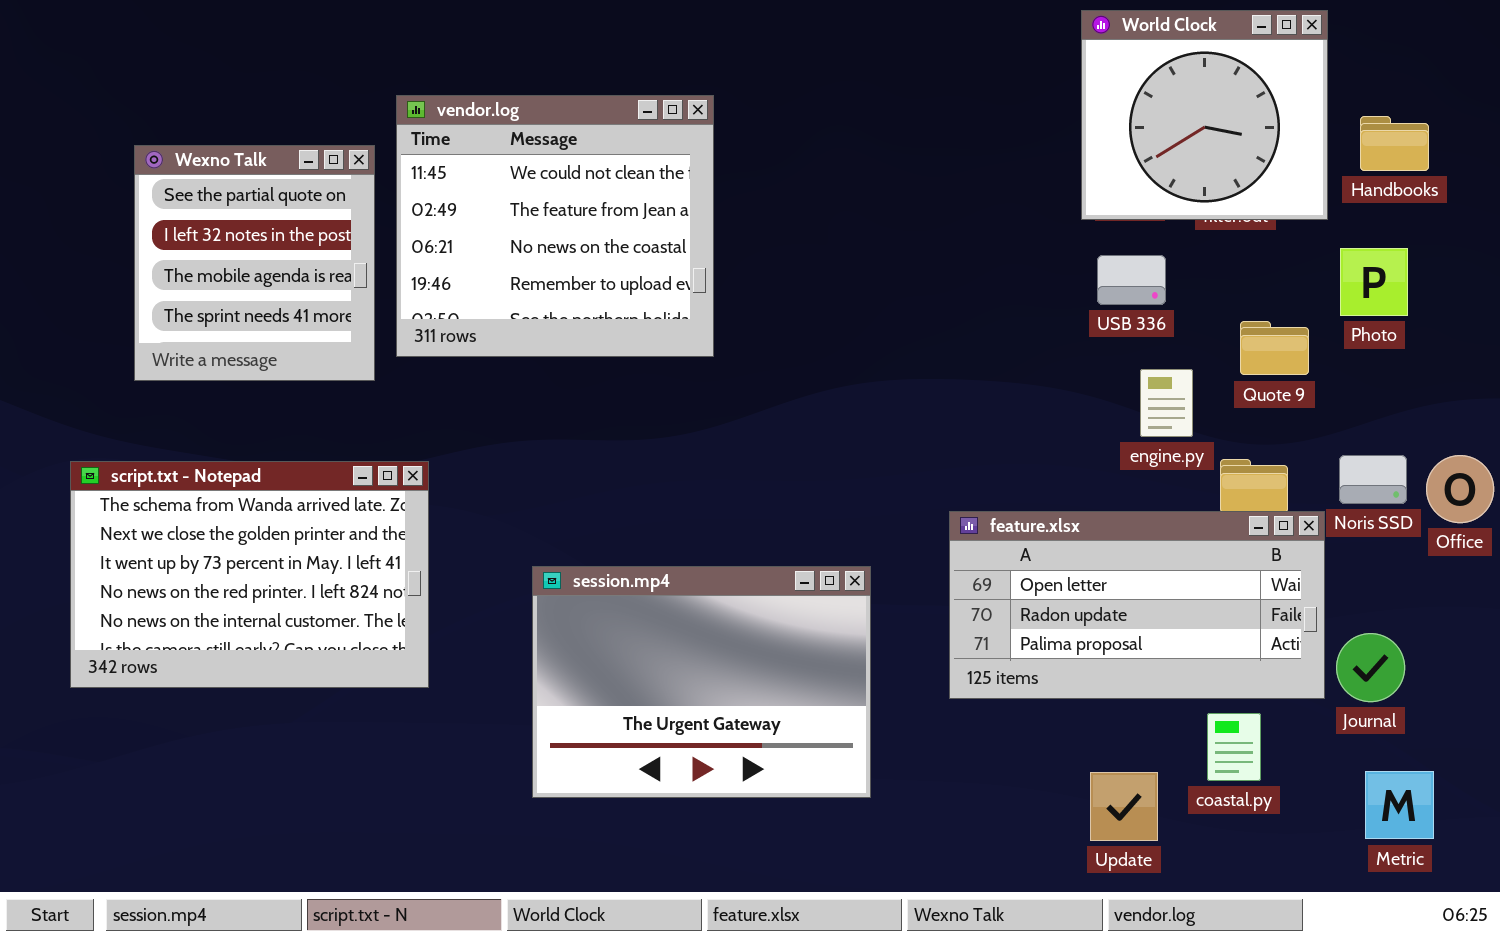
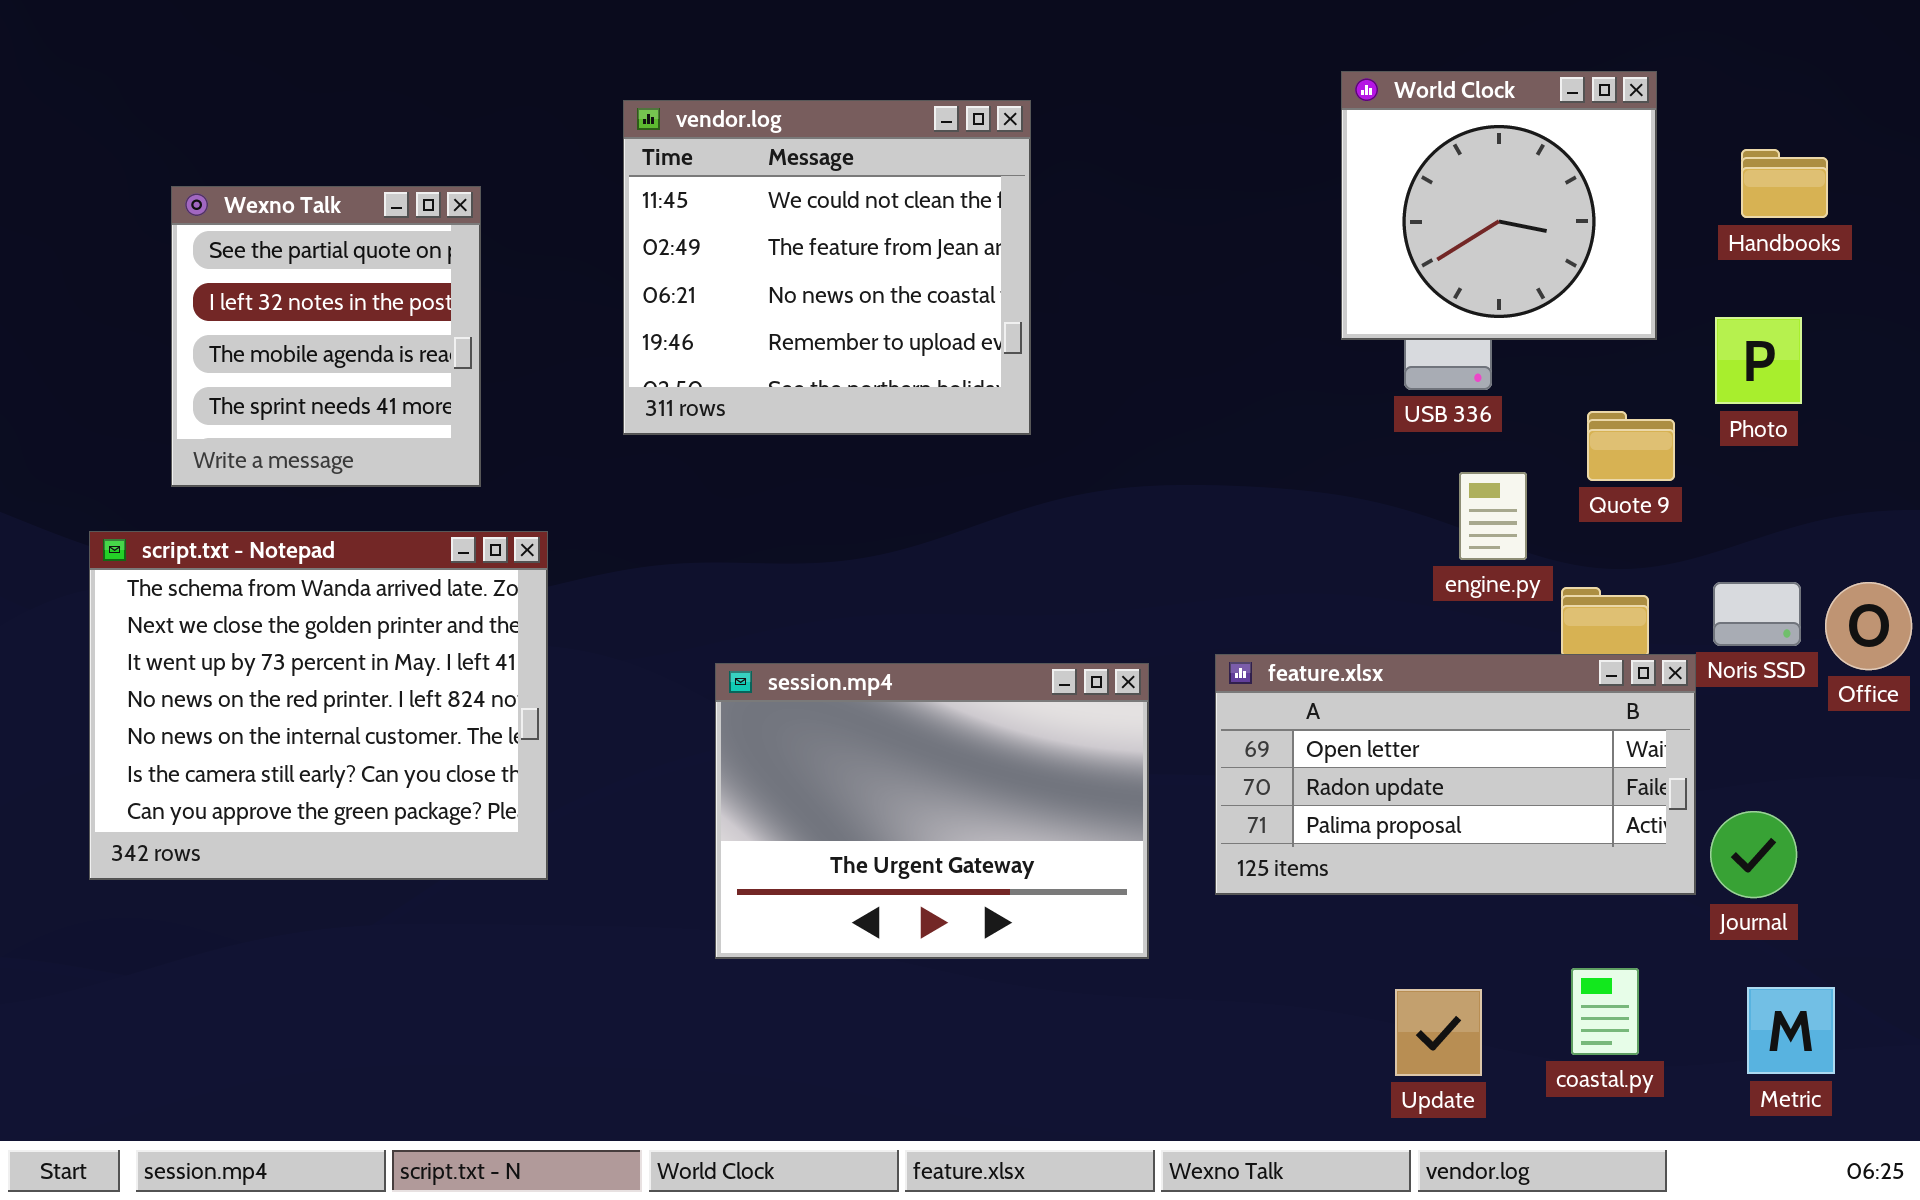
World Clock: [1081,10,1328,220] -> [1341,71,1657,340], moved
vendor.log: [396,95,714,357] -> [623,100,1031,435], moved
script.txt - Notepad: [70,461,429,688] -> [89,531,548,880], resized
session.mp4: [532,566,871,798] -> [715,663,1149,959], moved
coastal.py: [1207,713,1261,781] -> [1571,968,1639,1055], moved

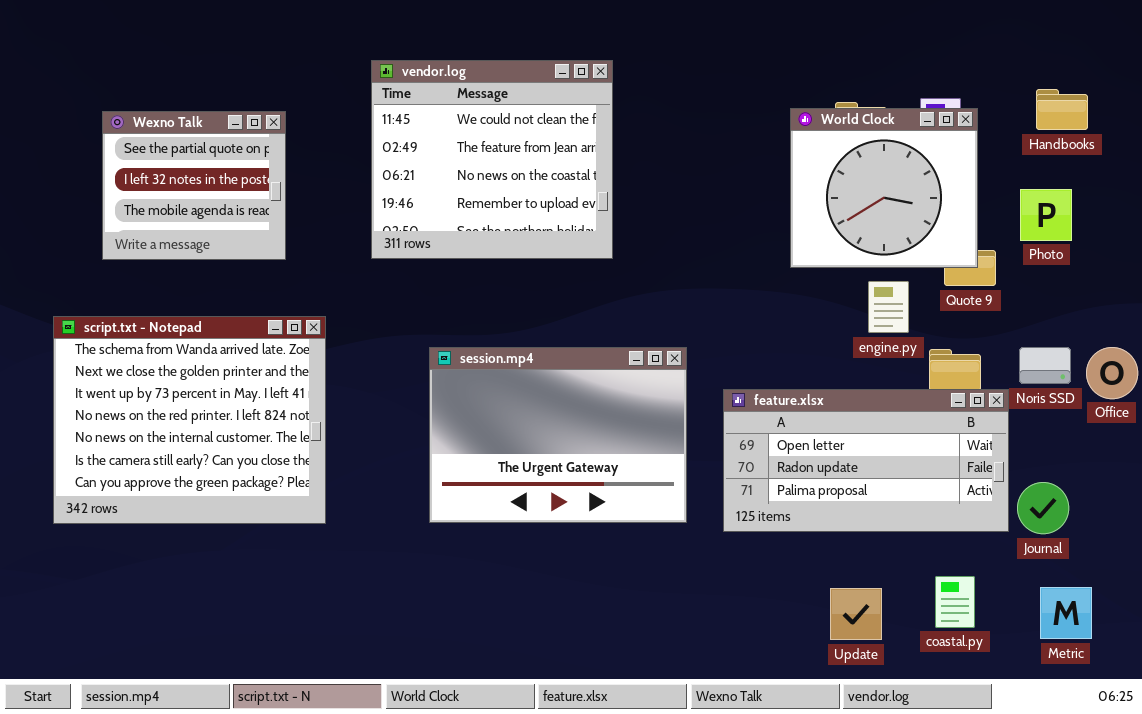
World Clock: [1341,71,1657,340] -> [790,108,978,268], moved
Wexno Talk: [171,186,481,487] -> [102,111,286,260], resized
session.mp4: [715,663,1149,959] -> [429,347,687,523], moved

